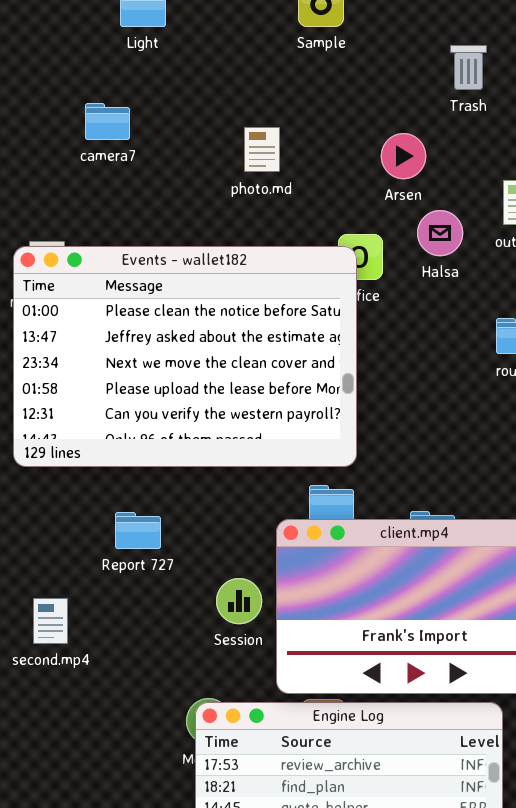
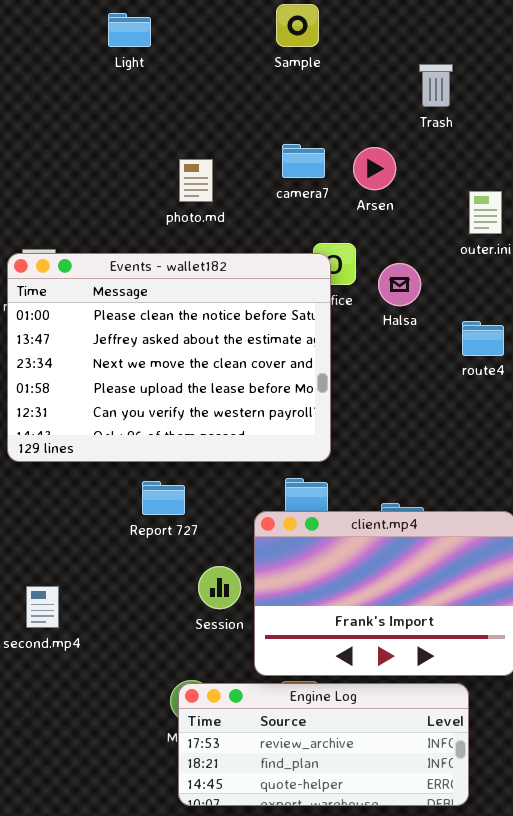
camera7: [85,103,130,140] -> [282,144,325,178], moved
photo.md: [244,127,280,172] -> [179,159,213,202], moved
Halsa: [417,210,463,256] -> [378,263,421,306], moved
Report 727: [115,512,161,549] -> [142,481,185,515], moved

